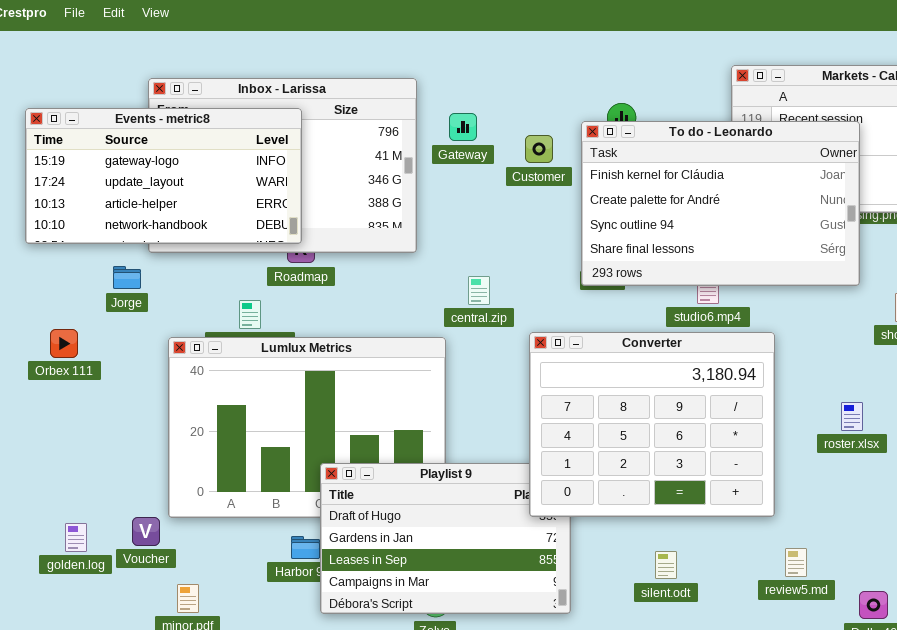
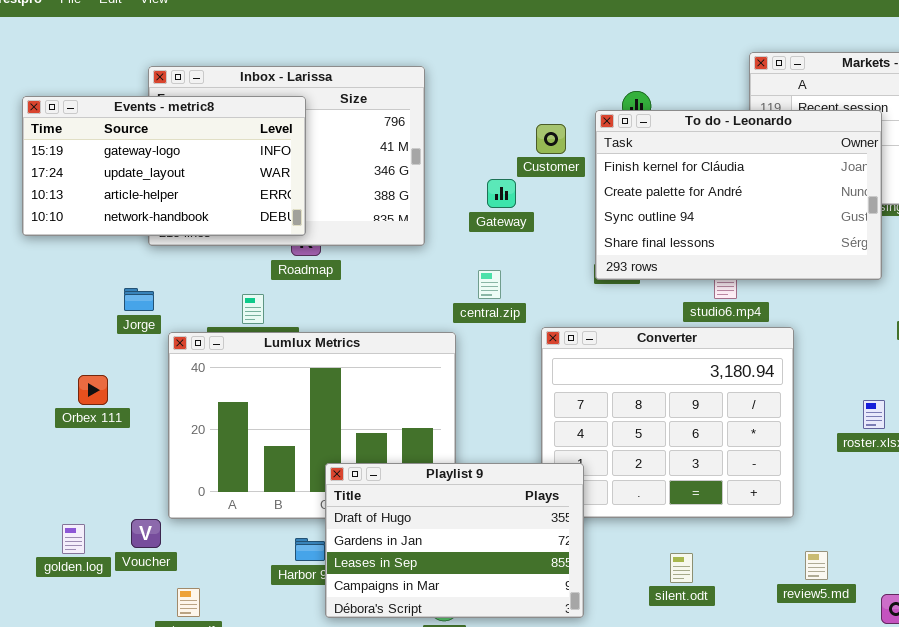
Gateway: [449,113,477,141] -> [487,179,516,208], moved
Jorge: [113,266,141,289] -> [124,288,154,311], moved
Orbex 111: [50,329,78,358] -> [78,375,108,405], moved
Playlist 9: [320,463,571,614] -> [325,463,584,618], raised

